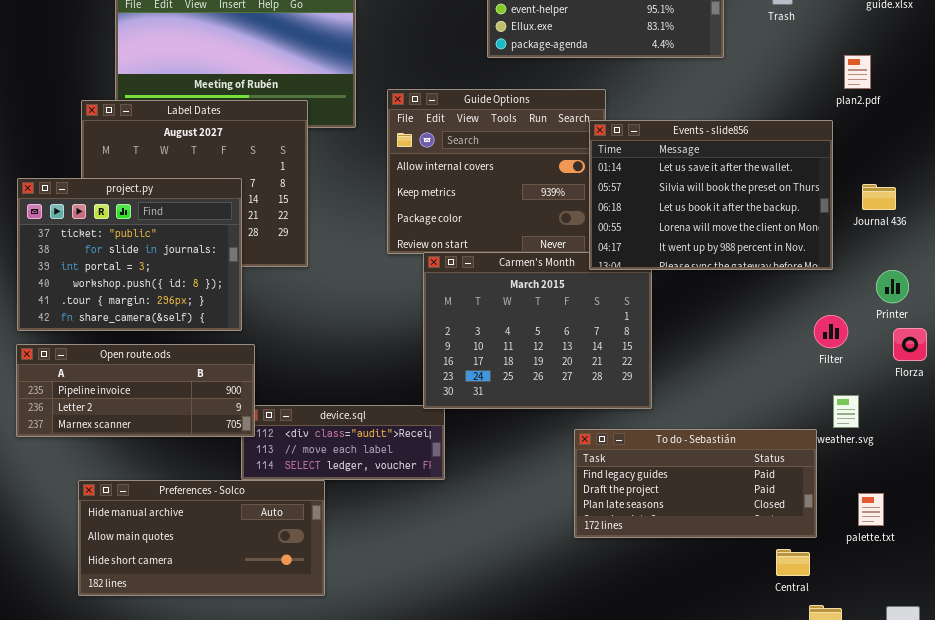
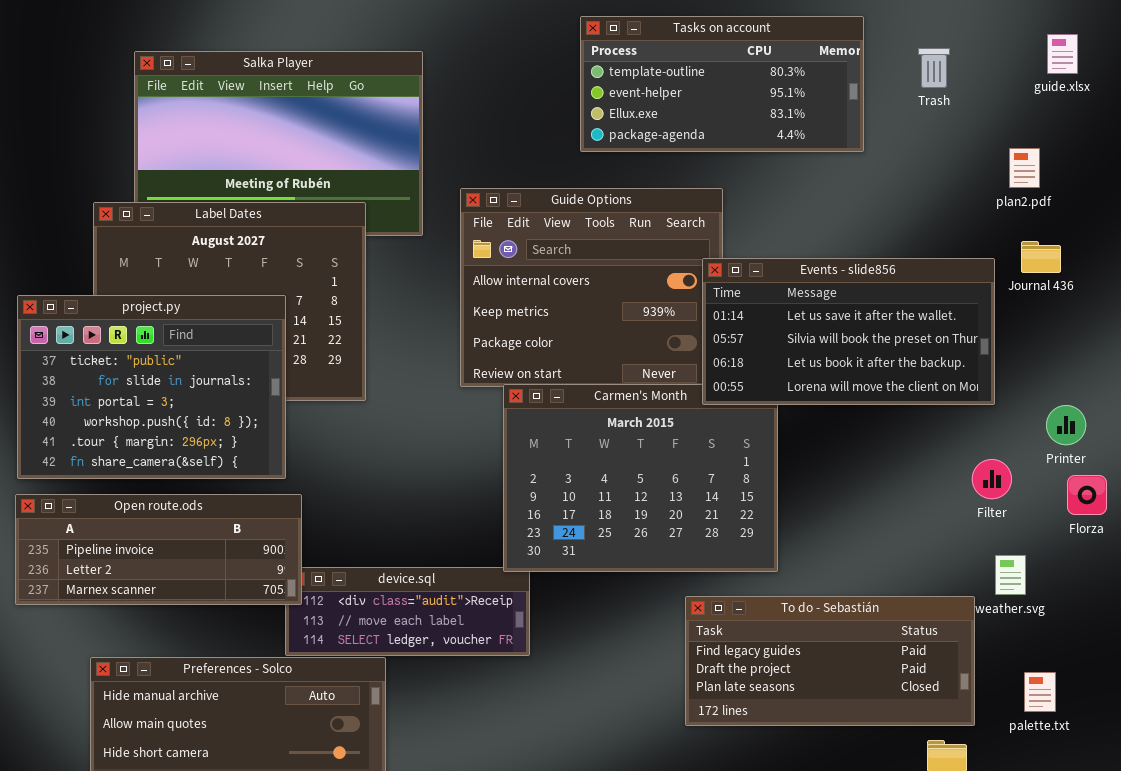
Events - slide856: [589,120,833,270] -> [702,258,995,405], resized
Journal 436: [862,184,896,210] -> [1021,241,1061,273], moved

